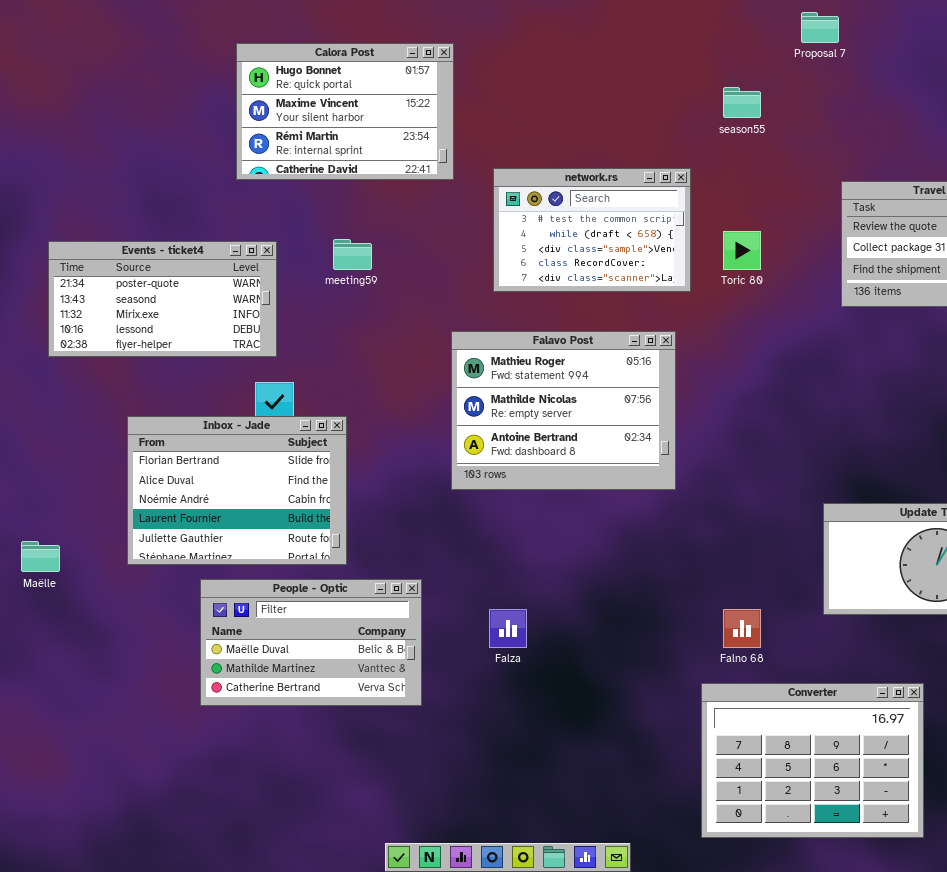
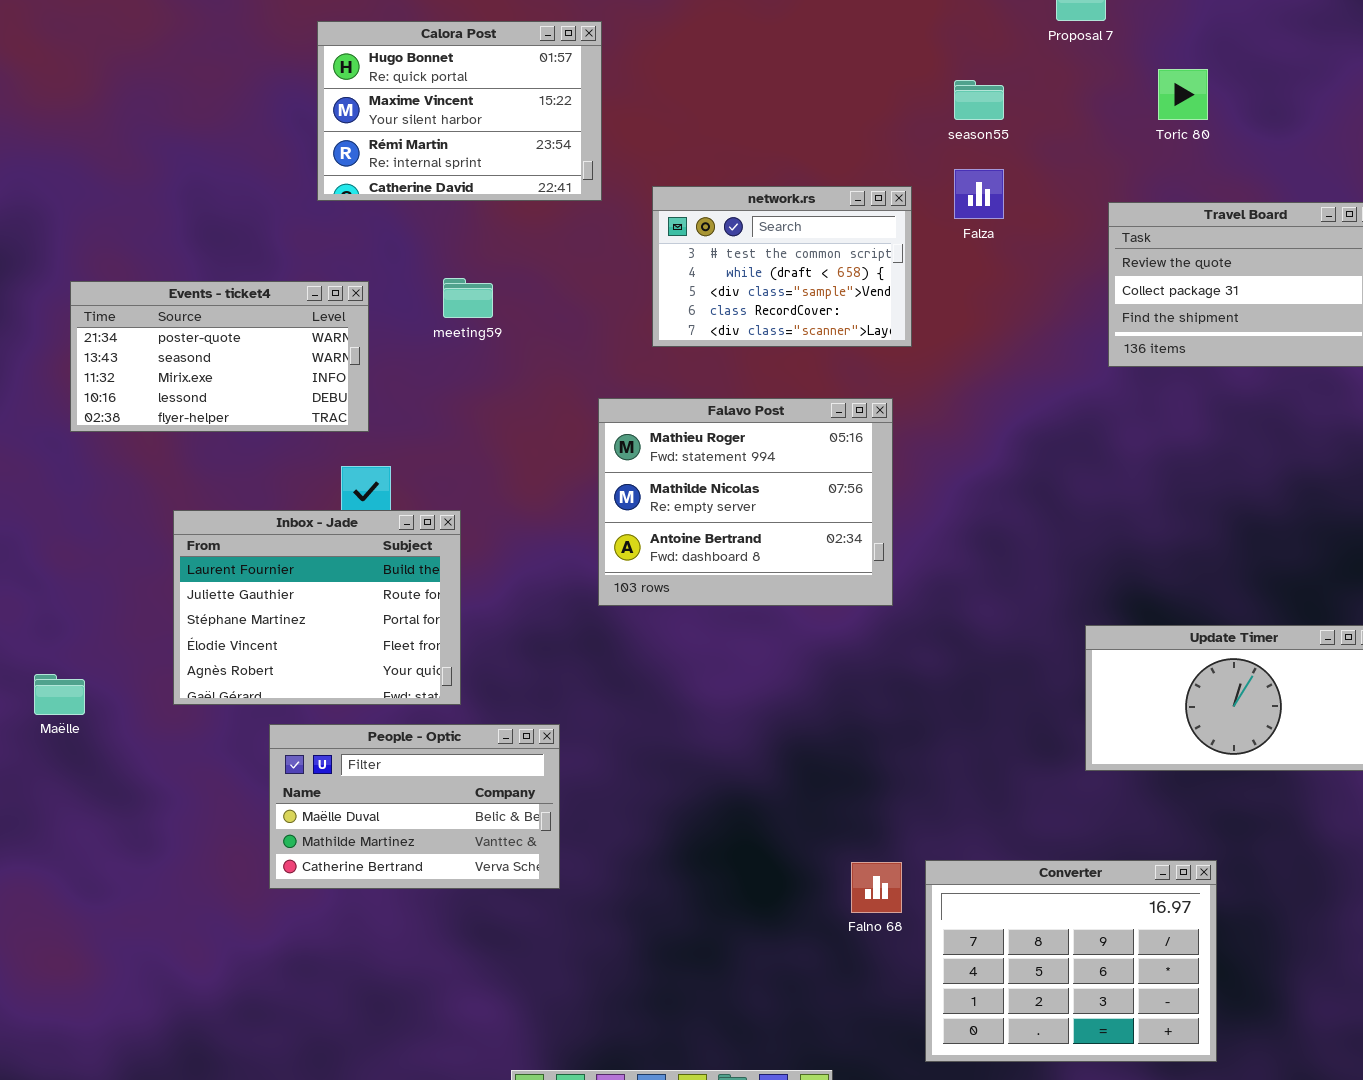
Toric 80: [723,231,761,270] -> [1158,69,1208,120], moved
Inbox - Jade: [127,416,347,565] -> [173,510,461,705], scrolled down 3 rows
Falza: [489,609,527,648] -> [954,169,1004,219], moved
Falno 68: [723,609,761,648] -> [851,862,902,913], moved

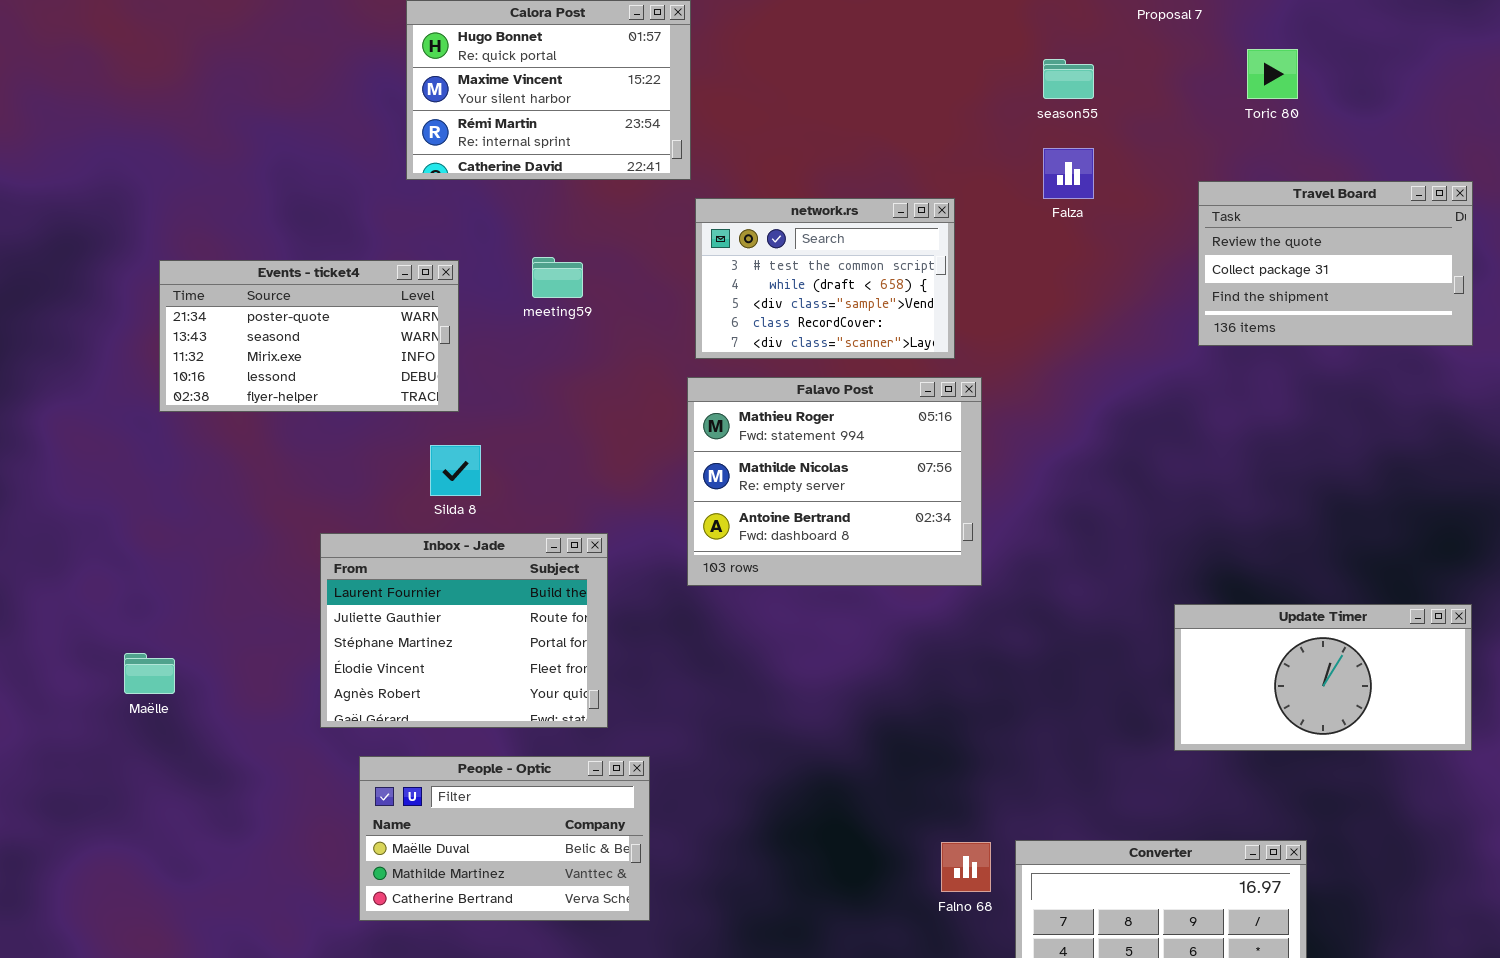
network.rs: [652,186,912,347] -> [695,198,955,359], moved
Inbox - Jade: [173,510,461,705] -> [320,533,608,728], moved
People - Optic: [269,724,560,889] -> [359,756,650,921], moved

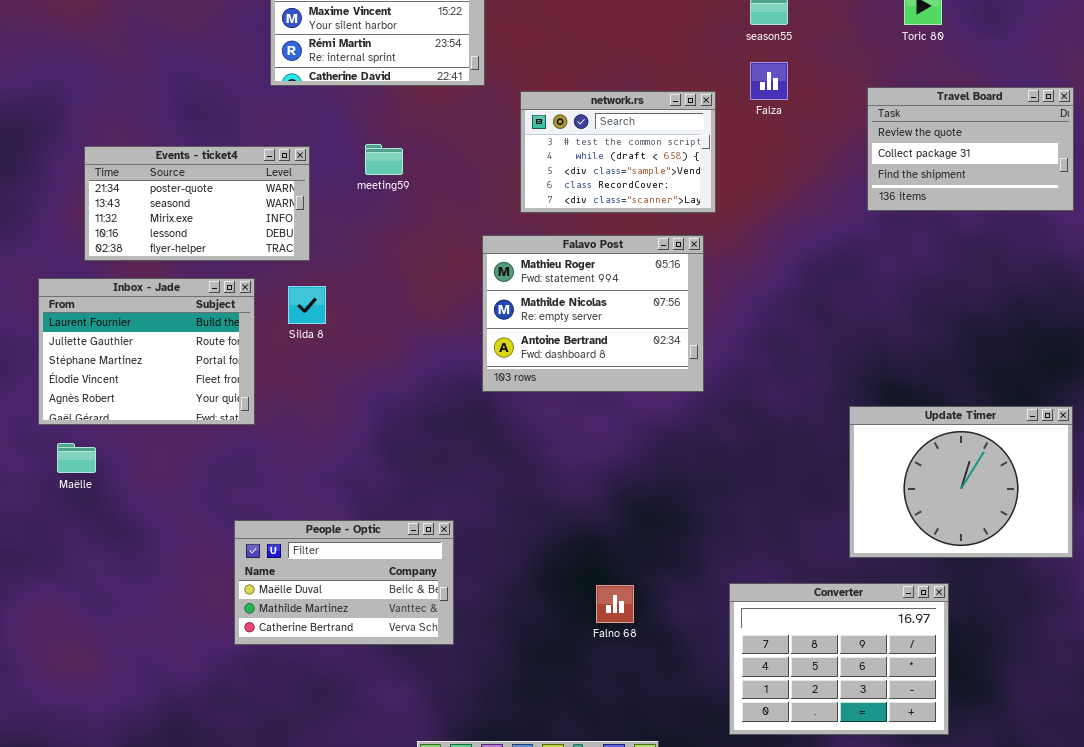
network.rs: [695,198,955,359] -> [520,91,716,213], moved
Inbox - Jade: [320,533,608,728] -> [38,278,255,425], moved
Update Timer: [1174,604,1472,751] -> [849,406,1073,558], resized
Falno 68: [941,842,991,892] -> [596,585,634,623], moved

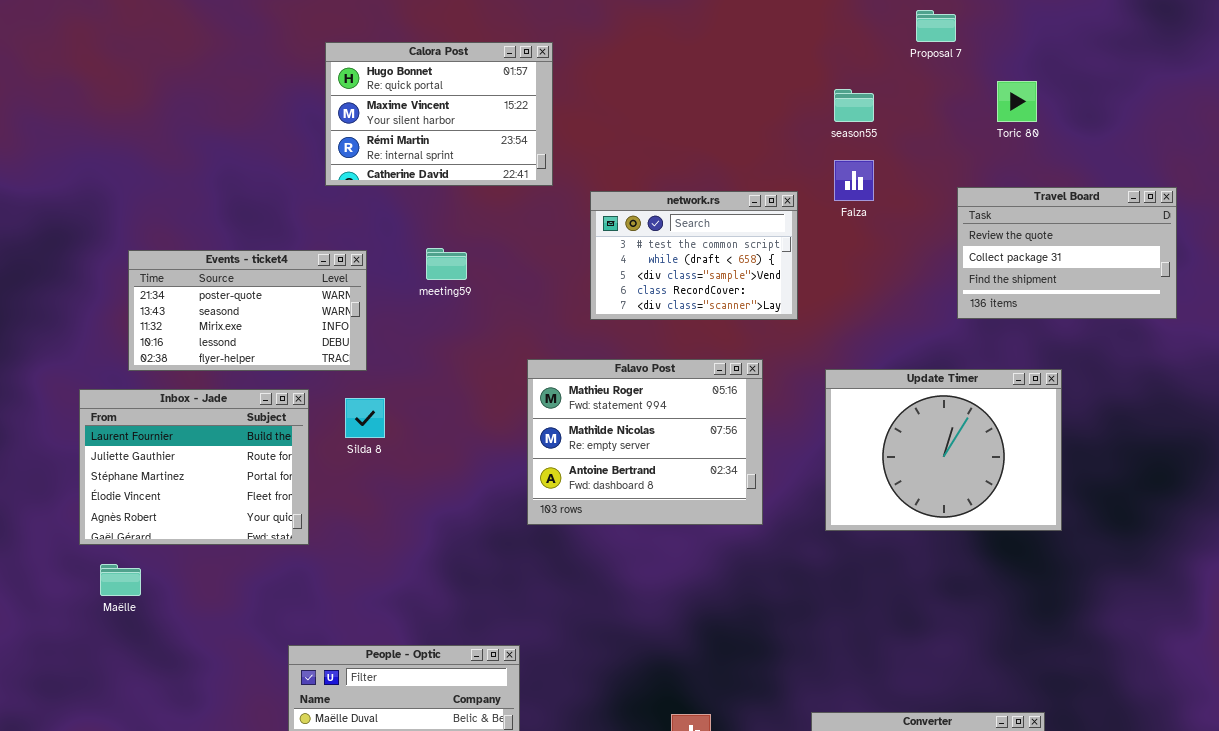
Falavo Post: [482,235,704,392] -> [527,359,763,525], moved
Update Timer: [849,406,1073,558] -> [825,369,1062,531], moved

